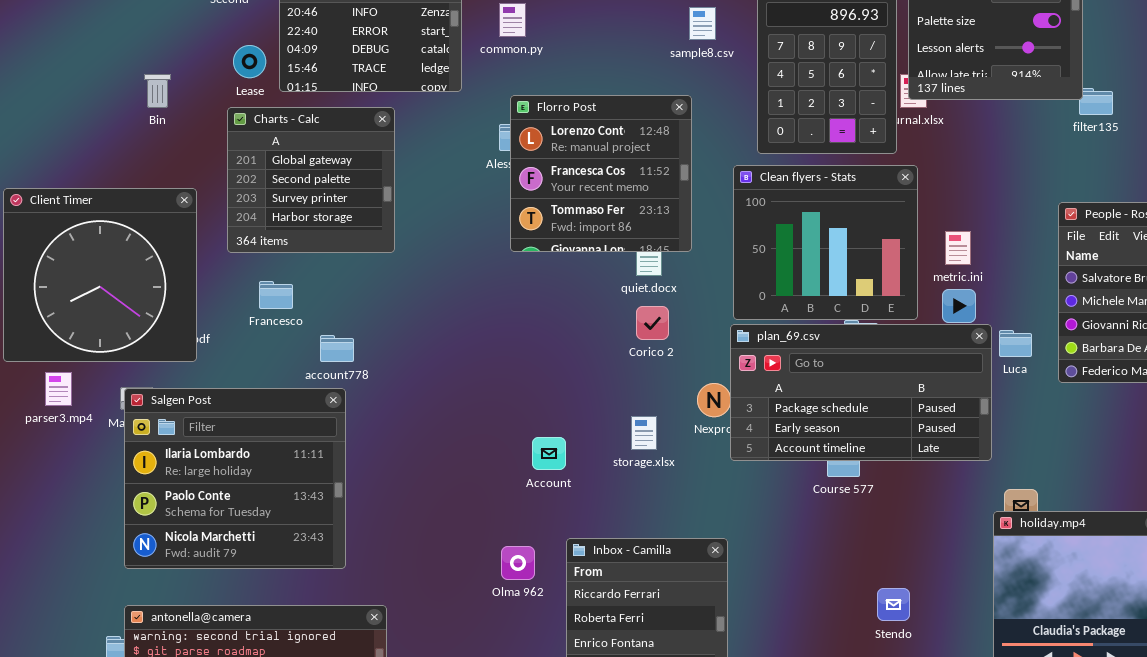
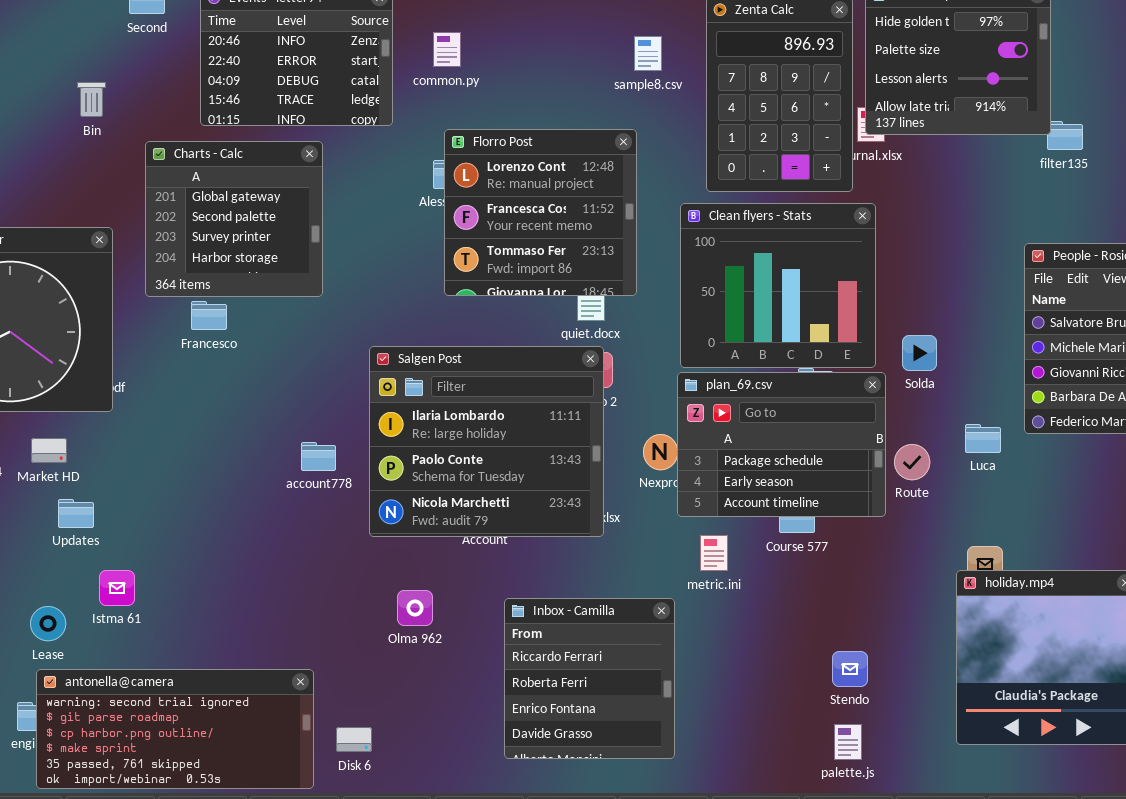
Lease: [233,45,266,78] -> [30,606,66,641], moved
Bin: [144,74,171,108] -> [77,82,106,117], moved
metric.ini: [945,231,971,265] -> [700,535,728,571], moved
Francesco: [259,281,293,309] -> [191,301,227,330], moved
plan_69.csv: [730,324,992,461] -> [677,372,886,517], resized
Luca: [999,330,1032,357] -> [965,424,1001,453], moved
account778: [320,335,354,362] -> [301,442,336,471], moved
Salgen Post: [124,388,346,569] -> [369,346,604,537], moved
Olma 962: [501,546,535,580] -> [397,590,433,626], moved

